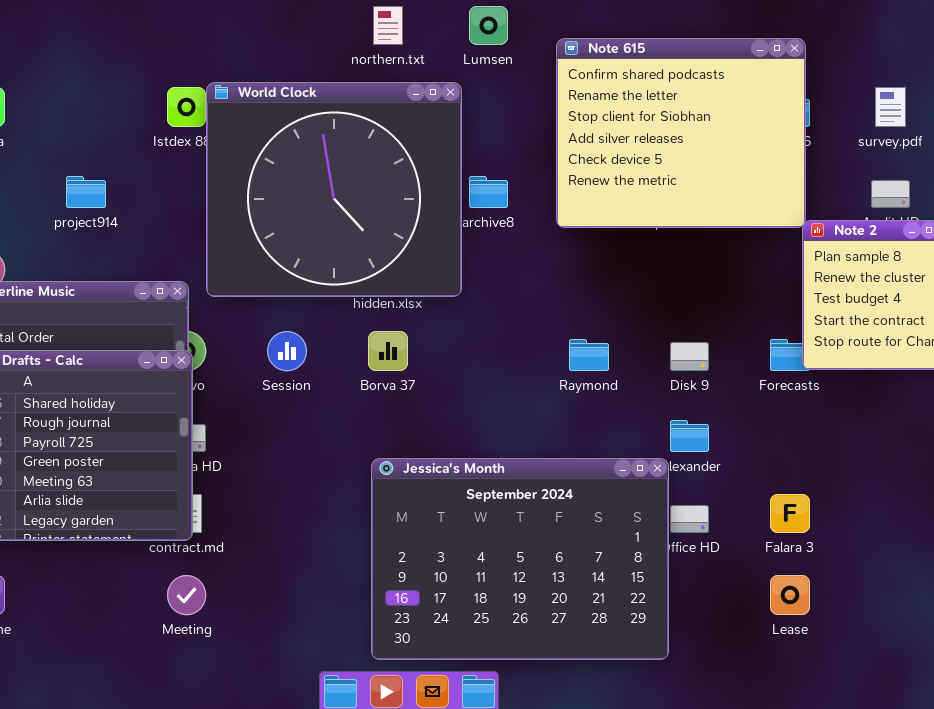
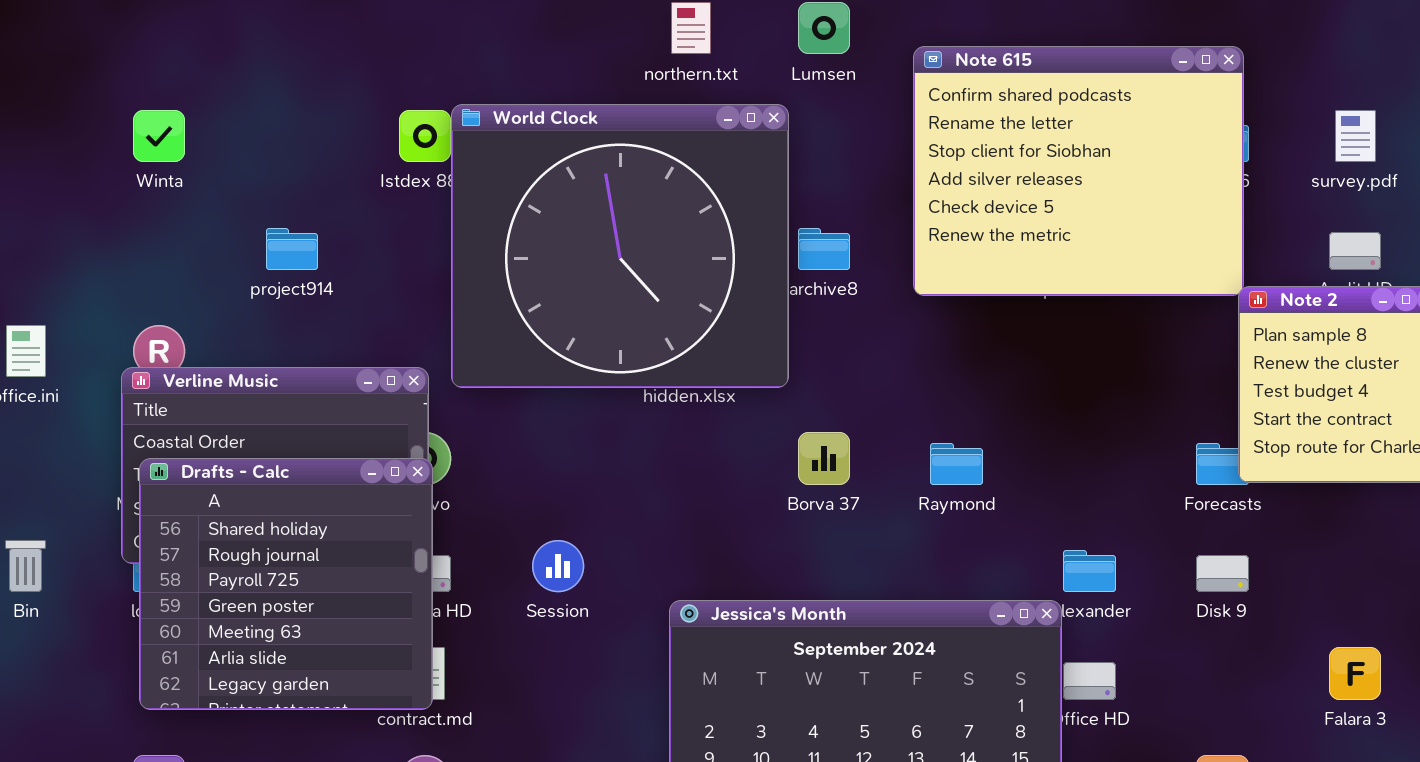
Session: [267,331,307,371] -> [532,540,584,592], moved
Borva 37: [368,331,408,371] -> [798,432,850,485], moved
Disk 9: [670,342,709,371] -> [1196,555,1249,592], moved
Falara 3: [770,494,810,533] -> [1329,647,1381,700], moved

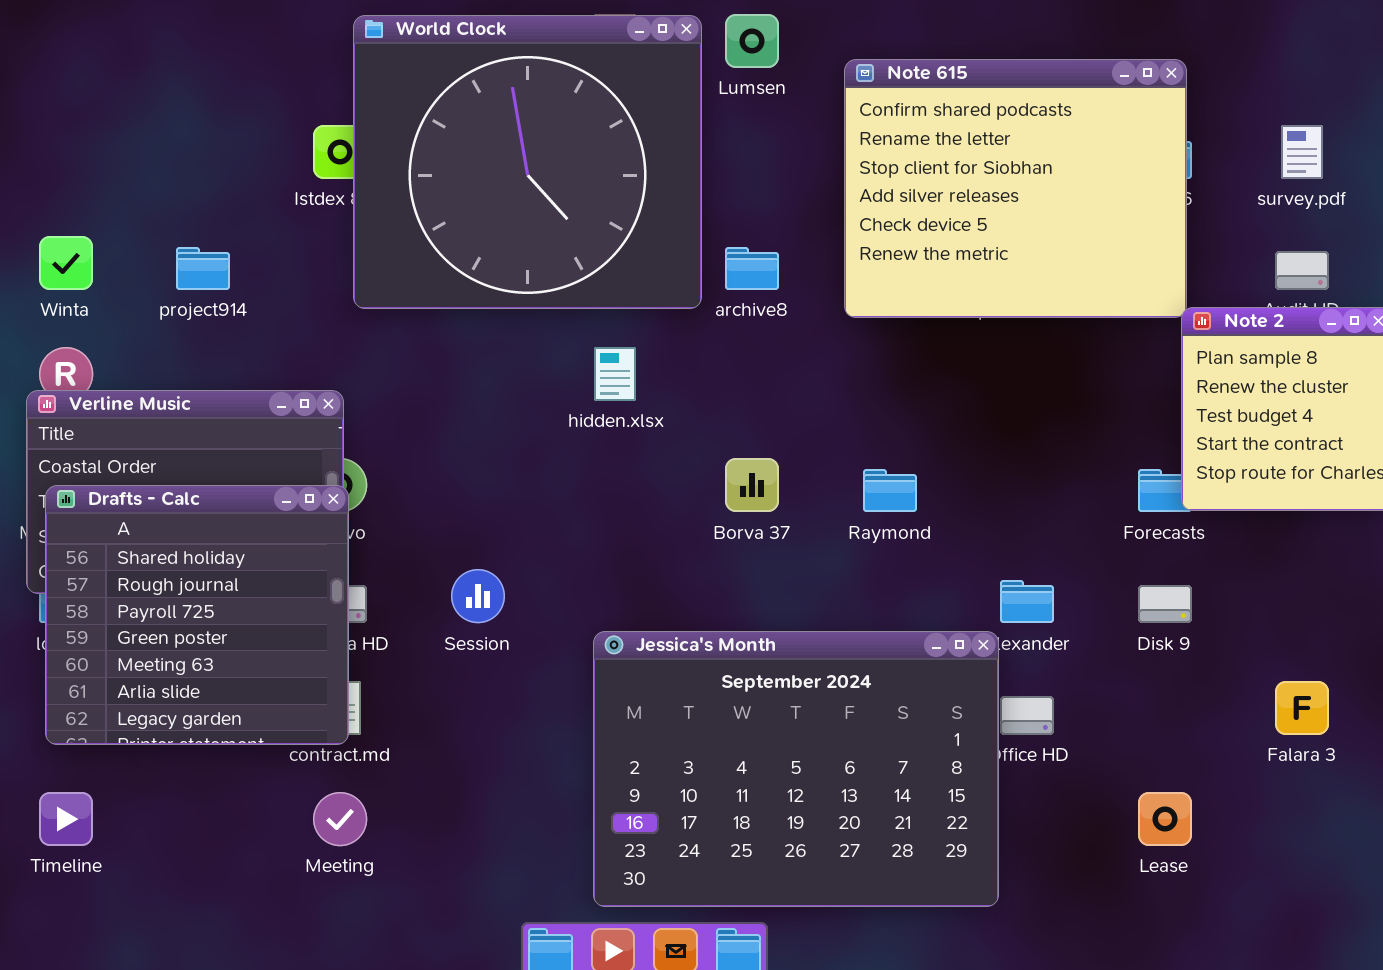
World Clock: [451,104,789,388] -> [353,15,702,309], moved
Winta: [133,110,185,162] -> [39,236,93,290], moved

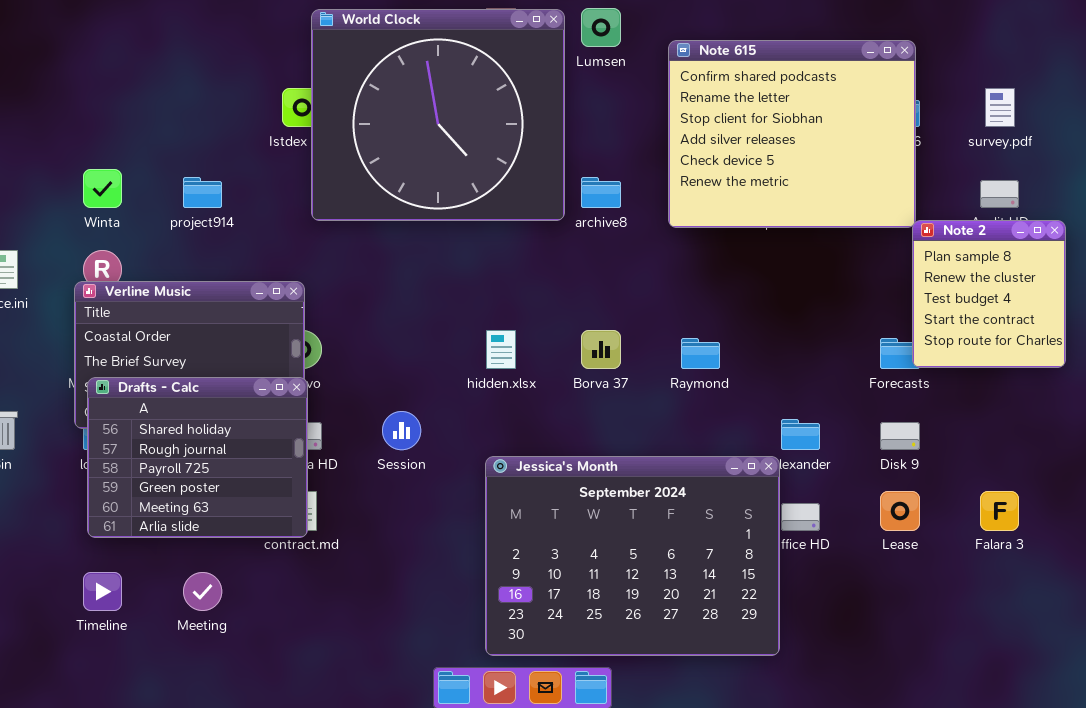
hidden.xlsx: [594,347,636,401] -> [486,330,516,369], moved
Drafts - Calc: [45,485,349,745] -> [87,377,308,538], resized
Meeting: [313,792,367,846] -> [183,572,222,611], moved
Lease: [1138,792,1192,846] -> [880,491,920,531], moved

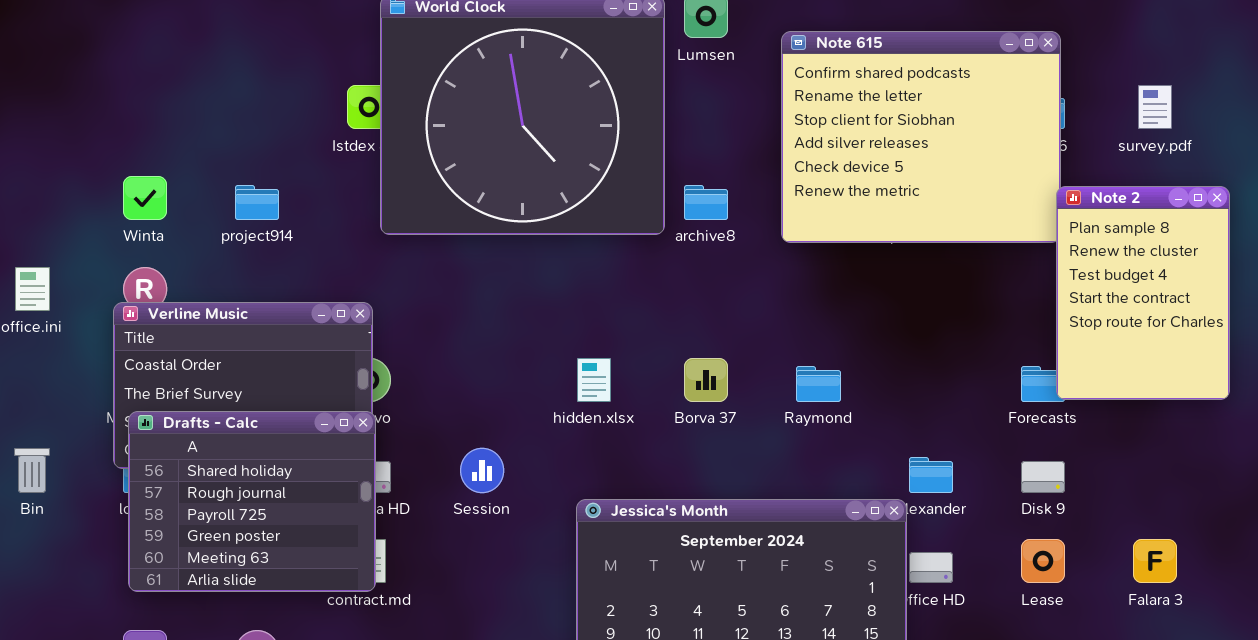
Note 2: [912,220,1066,368] -> [1056,186,1230,400], resized

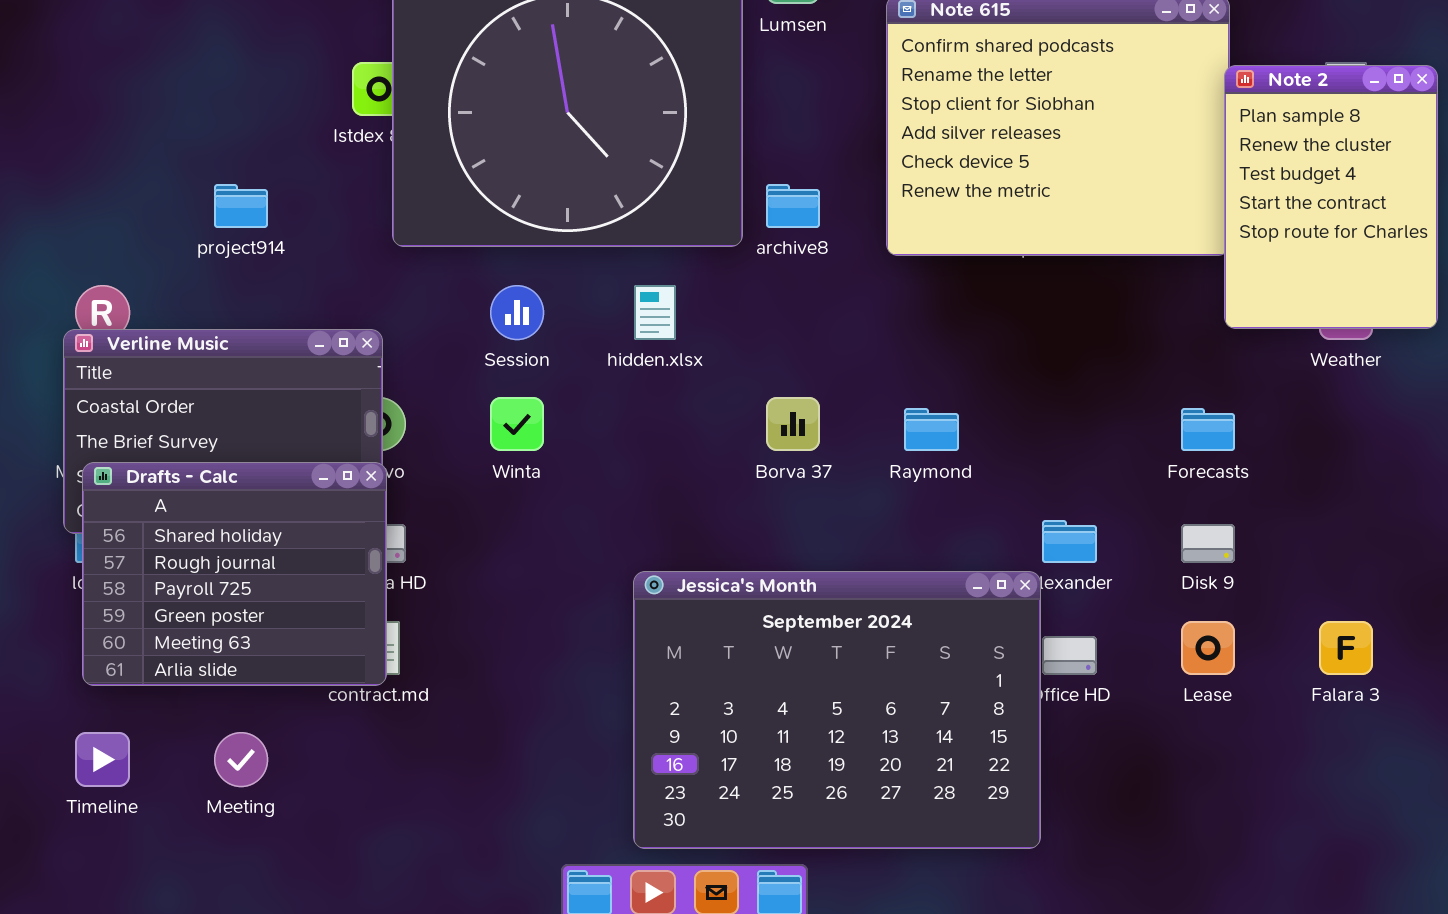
Winta: [123,176,167,220] -> [490,397,544,451], moved
Note 2: [1056,186,1230,400] -> [1224,65,1438,329], moved
hidden.xlsx: [577,358,611,402] -> [634,285,676,340], moved
Session: [460,448,504,493] -> [490,285,544,340], moved

